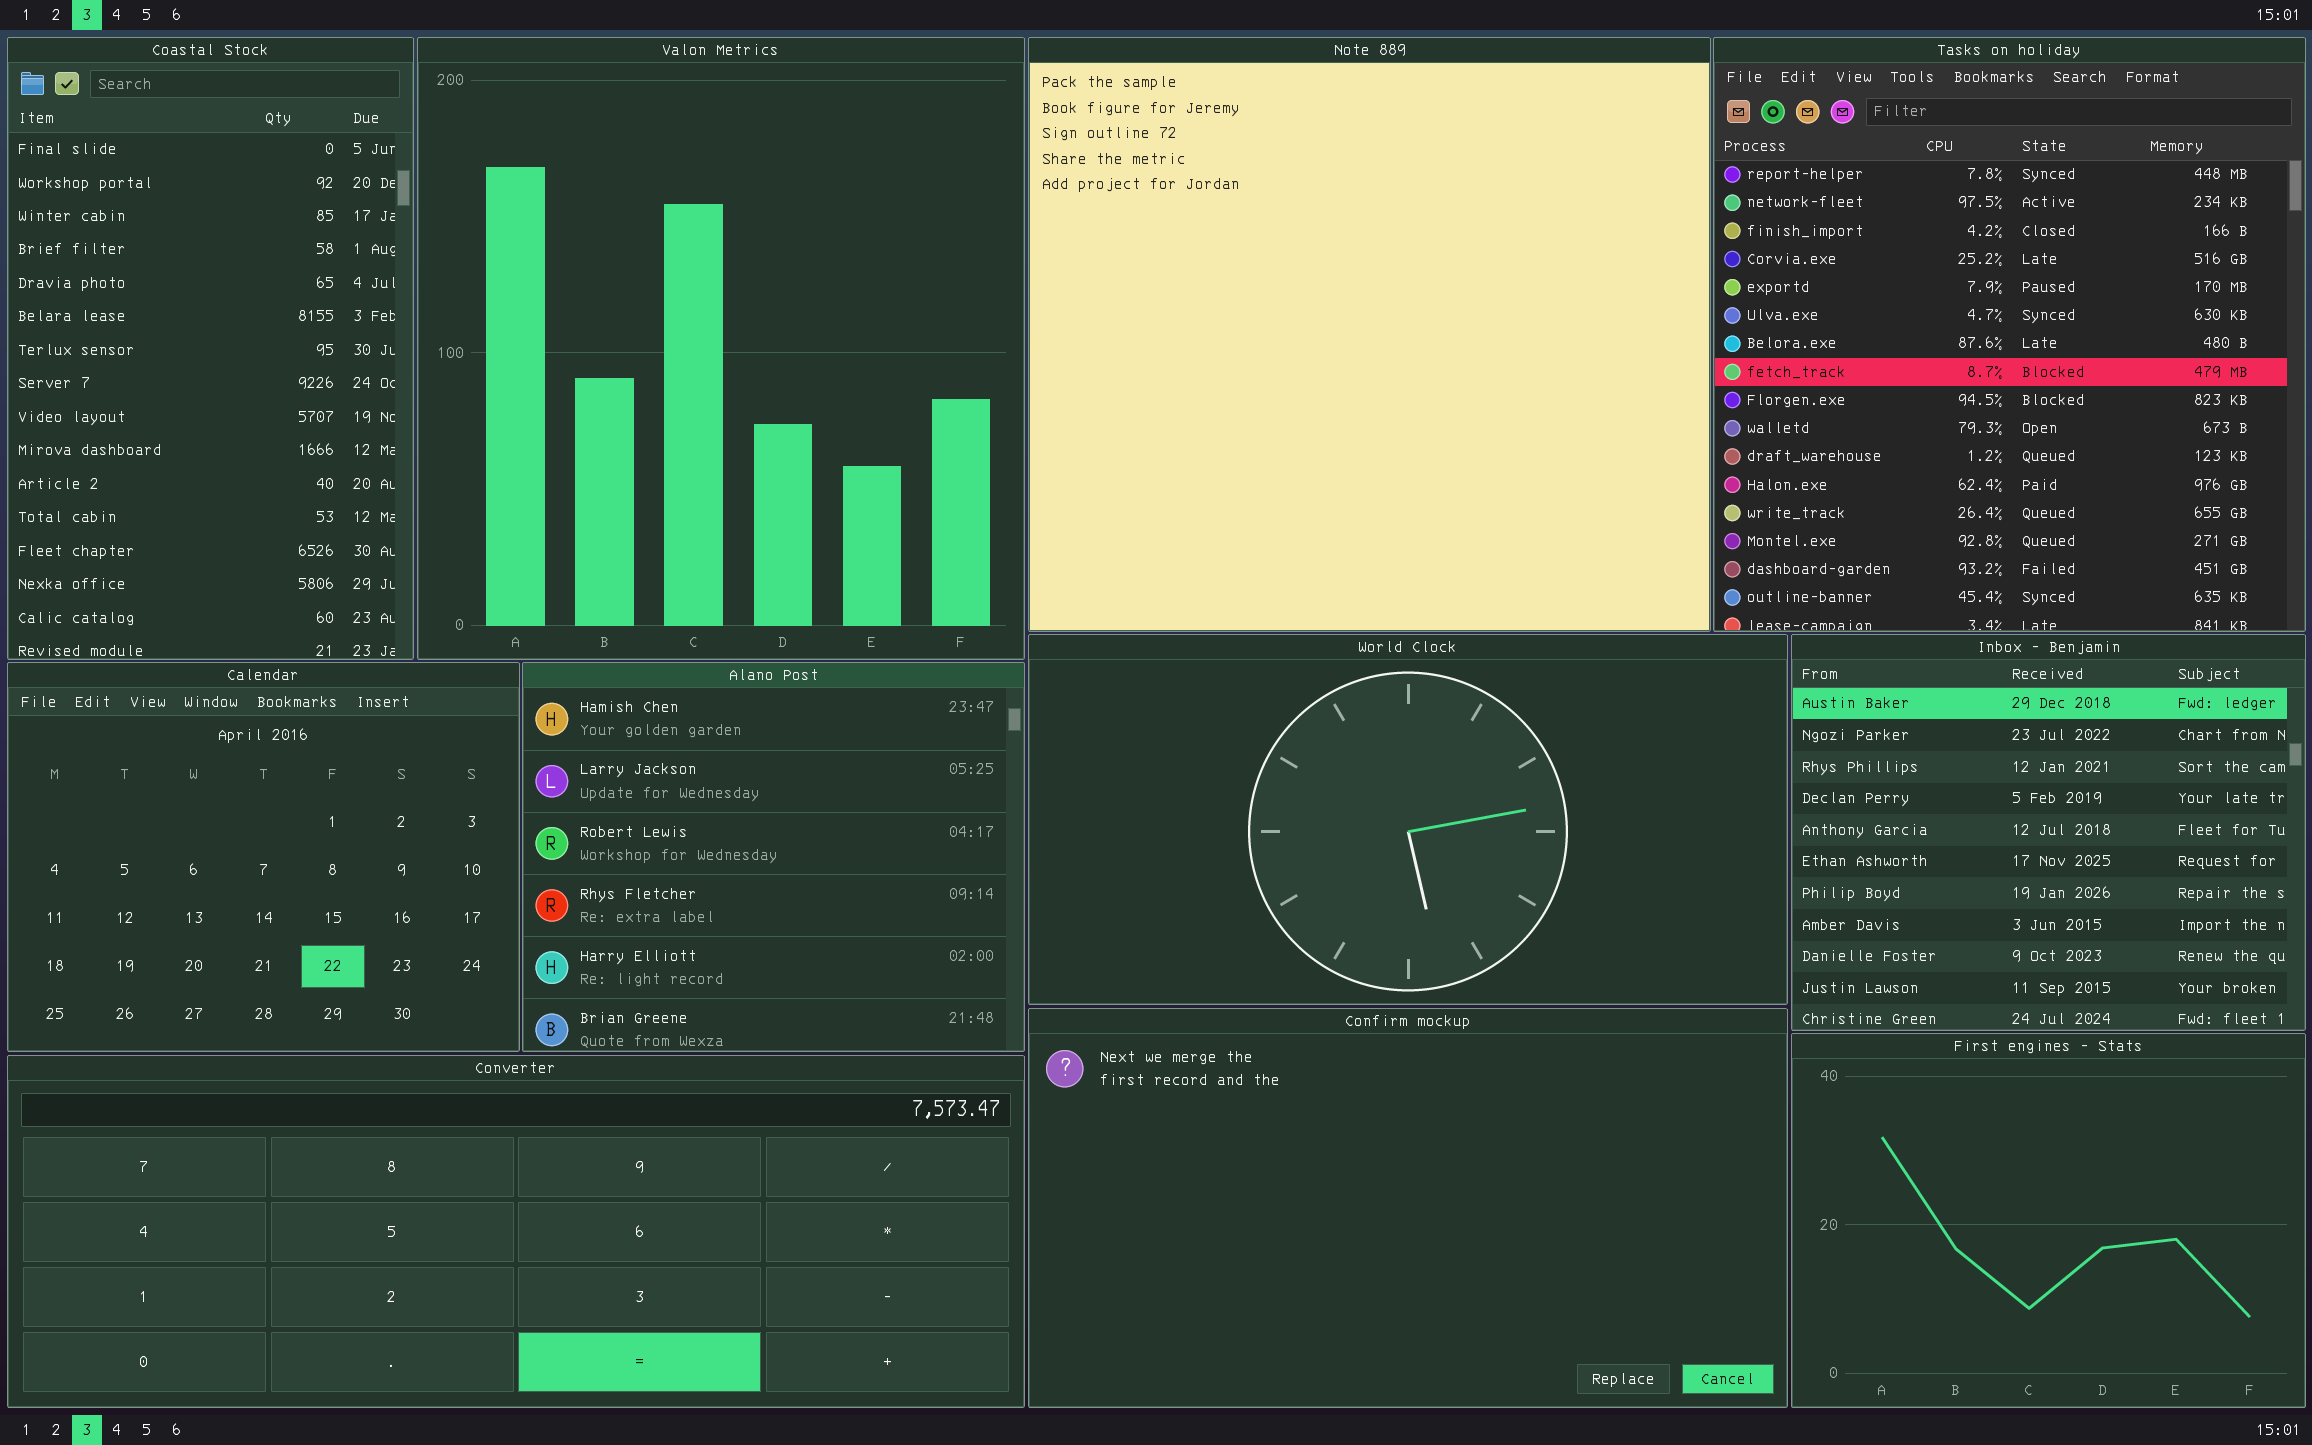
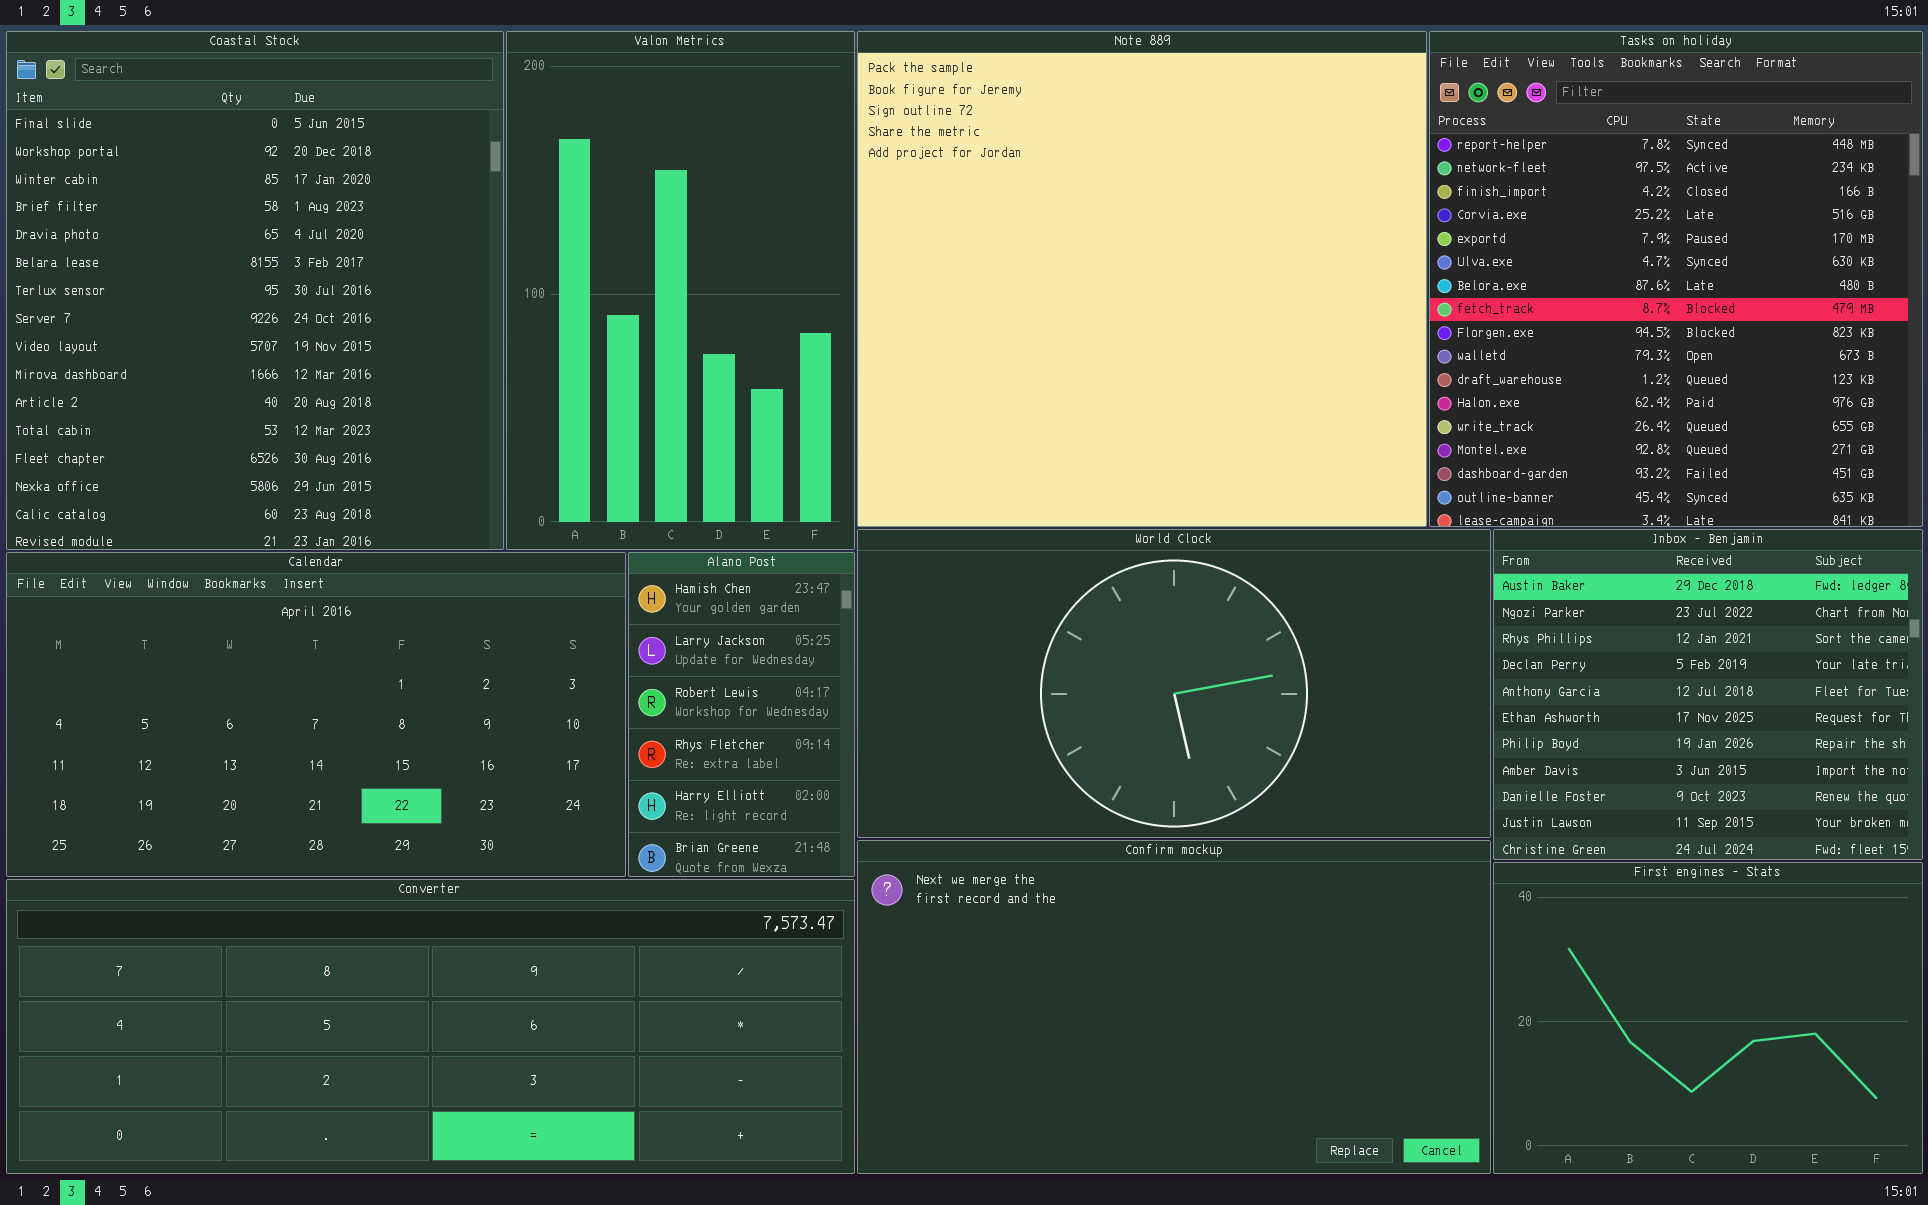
Coastal Stock: [7,37,414,660] -> [6,31,504,550], resized
Valon Metrics: [417,37,1025,660] -> [506,31,855,550], resized
Calendar: [7,662,520,1052] -> [6,552,626,877], resized
Alano Post: [522,662,1025,1052] -> [628,552,855,877], resized

